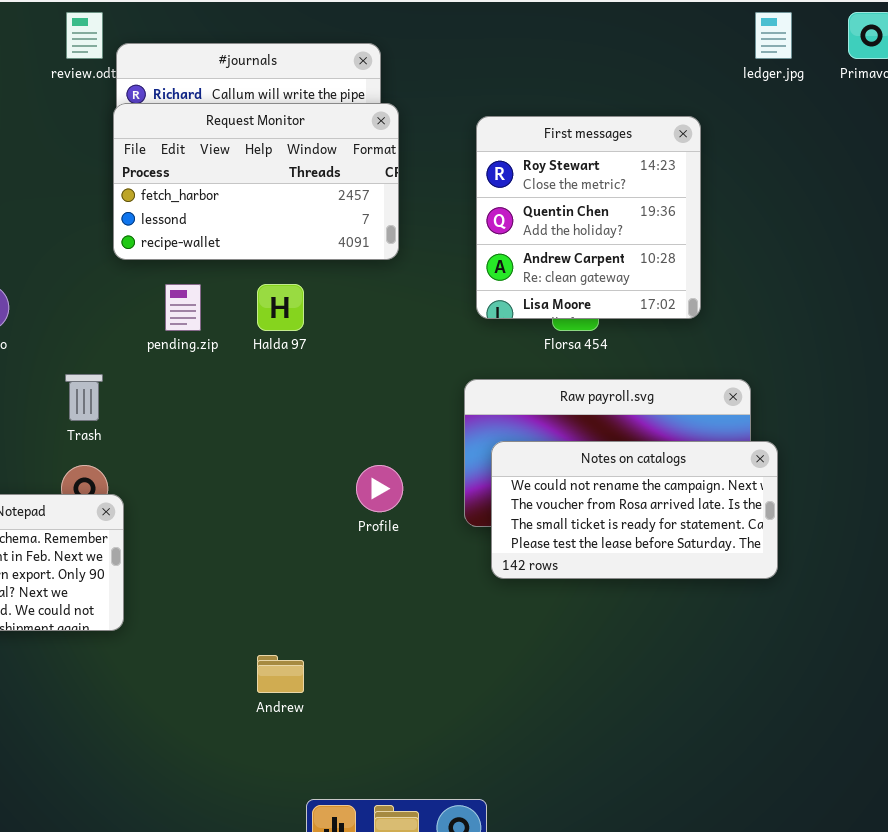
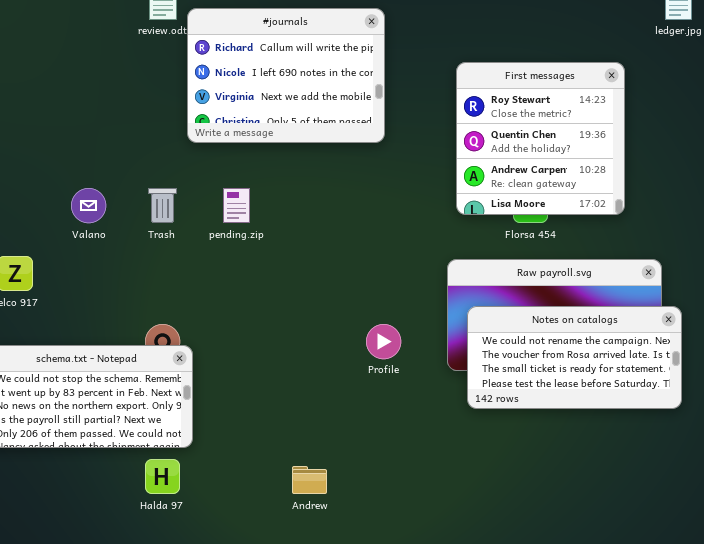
Request Monitor: [113,103,399,260] -> none, closed
Halda 97: [257,284,304,331] -> [145,459,180,494], moved
Trash: [65,374,103,421] -> [148,188,177,223], moved

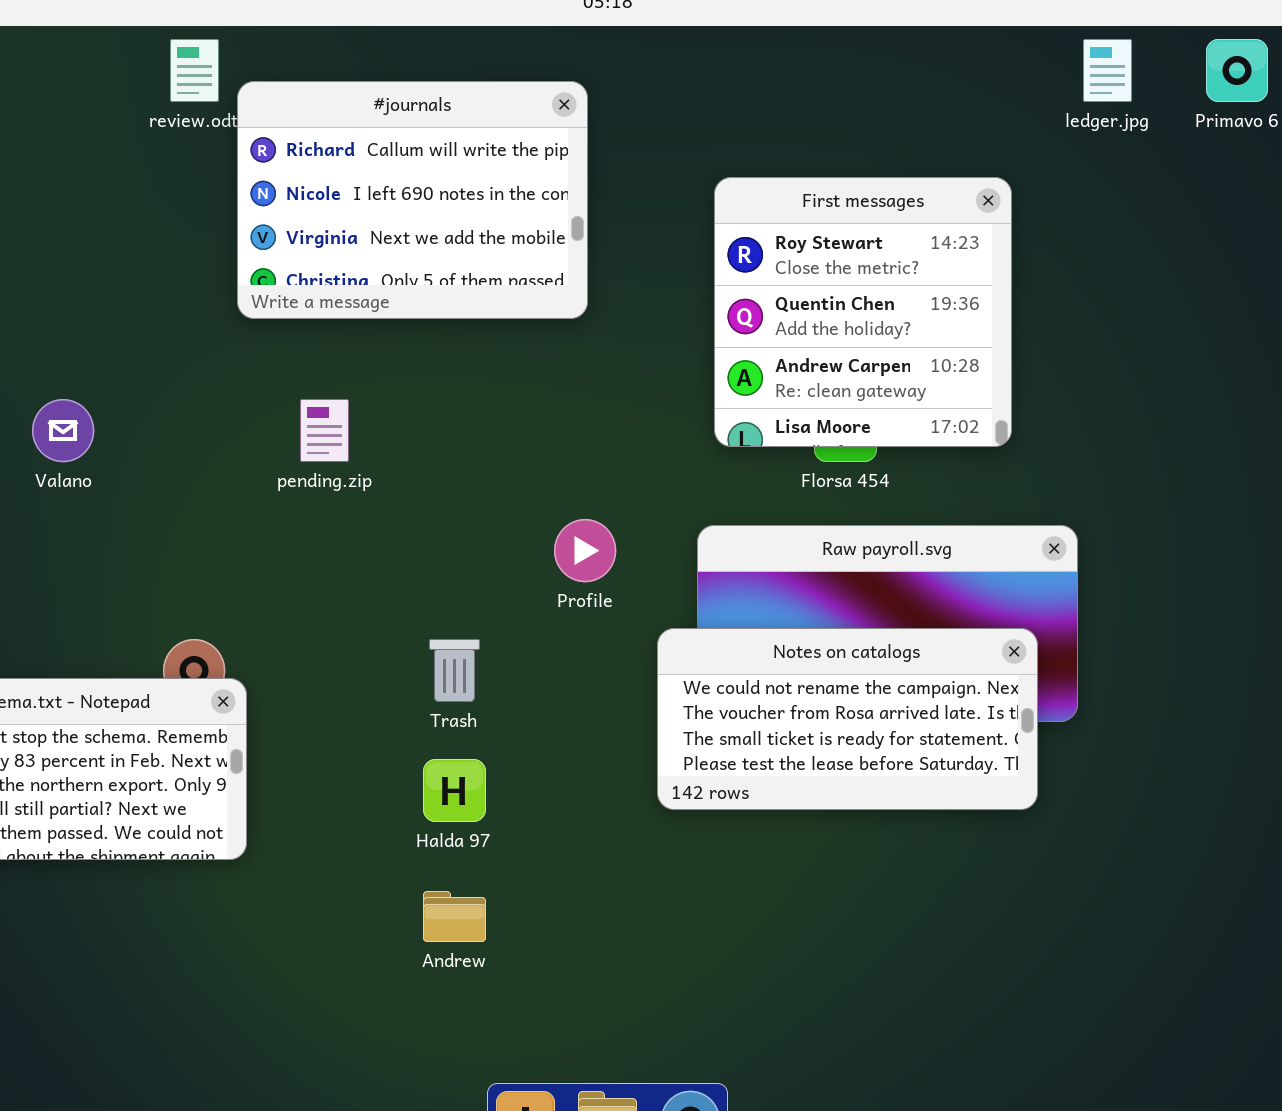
Trash: [148,188,177,223] -> [429,639,480,702], moved
Notes on catalogs: [467,306,682,409] -> [657,628,1038,810], moved
Profile: [366,324,401,359] -> [554,519,616,582], moved
Halda 97: [145,459,180,494] -> [423,759,486,822], moved

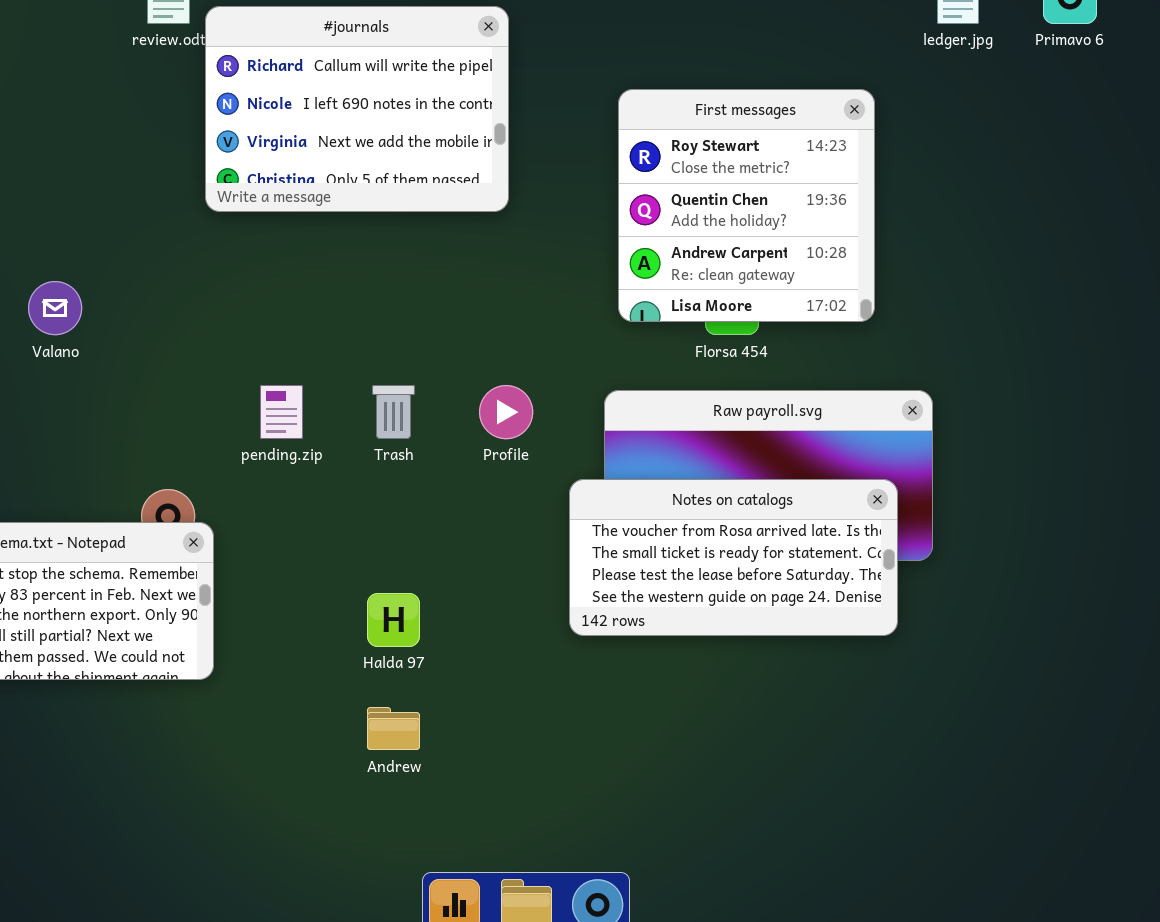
pending.zip: [300,399,349,462] -> [260,385,303,439], moved
Notes on catalogs: [657,628,1038,810] -> [569,479,898,636], scrolled down 1 row
Trash: [429,639,480,702] -> [372,385,415,439], moved

